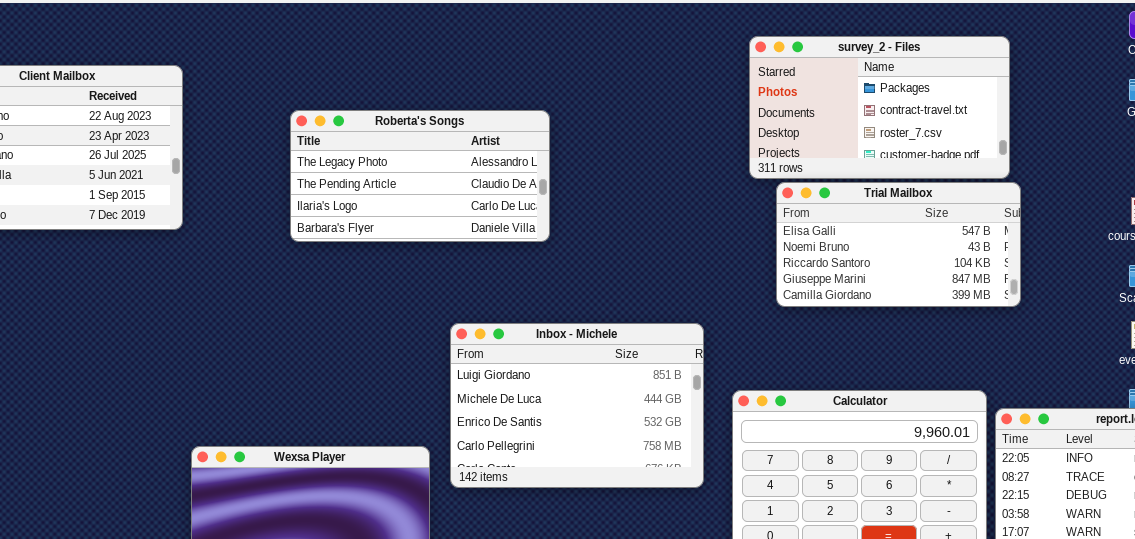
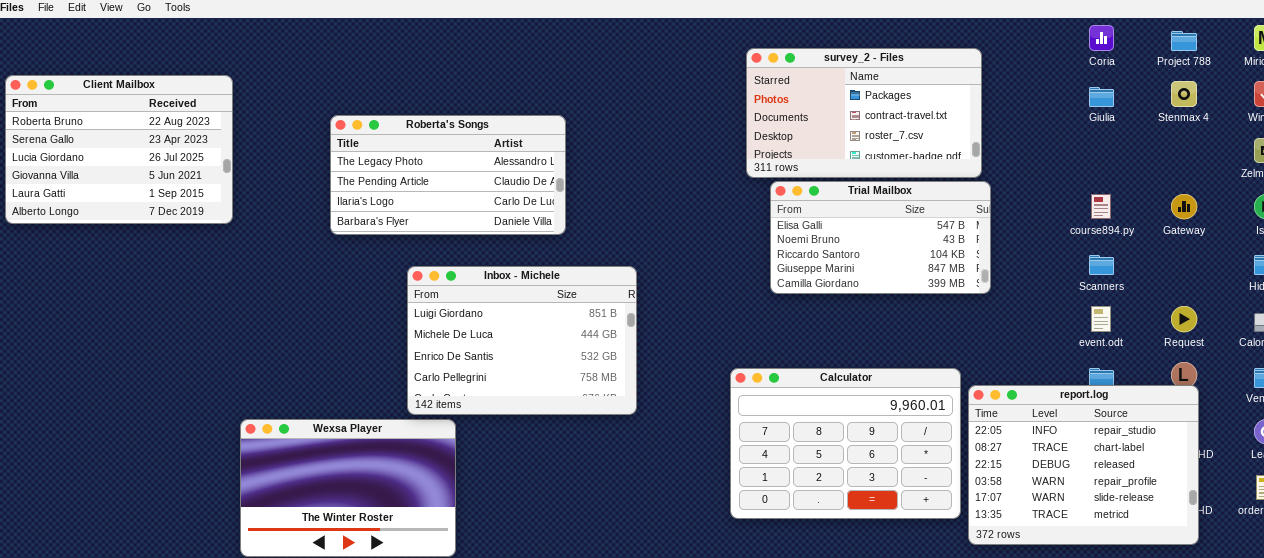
Inbox - Michele: [450,323,704,488] -> [407,266,637,415], moved

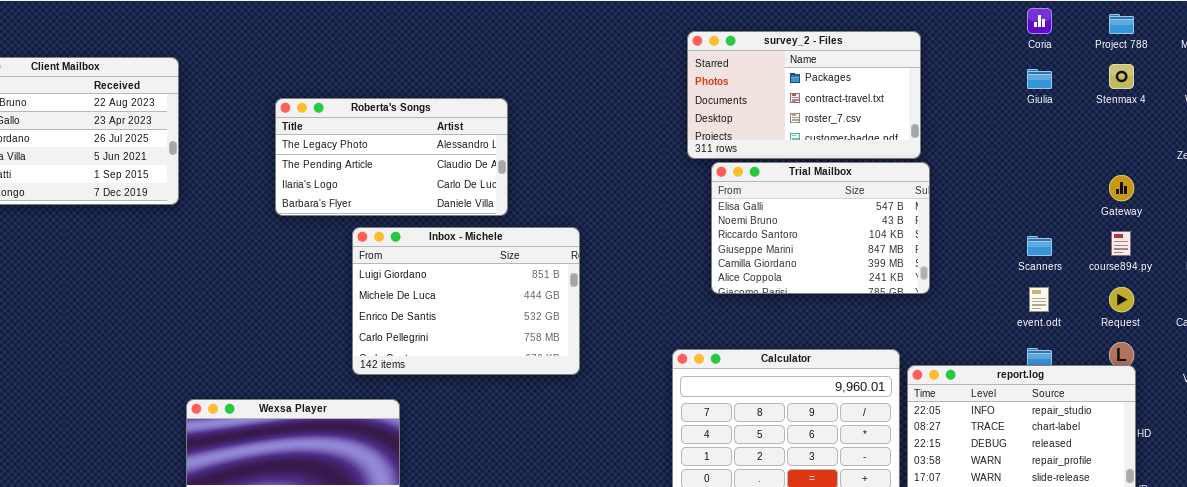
Trial Mailbox: [770,181,991,294] -> [711,162,930,294], resized
course894.py: [1091,194,1111,219] -> [1111,231,1131,256], moved
Inbox - Michele: [407,266,637,415] -> [352,227,580,375], moved

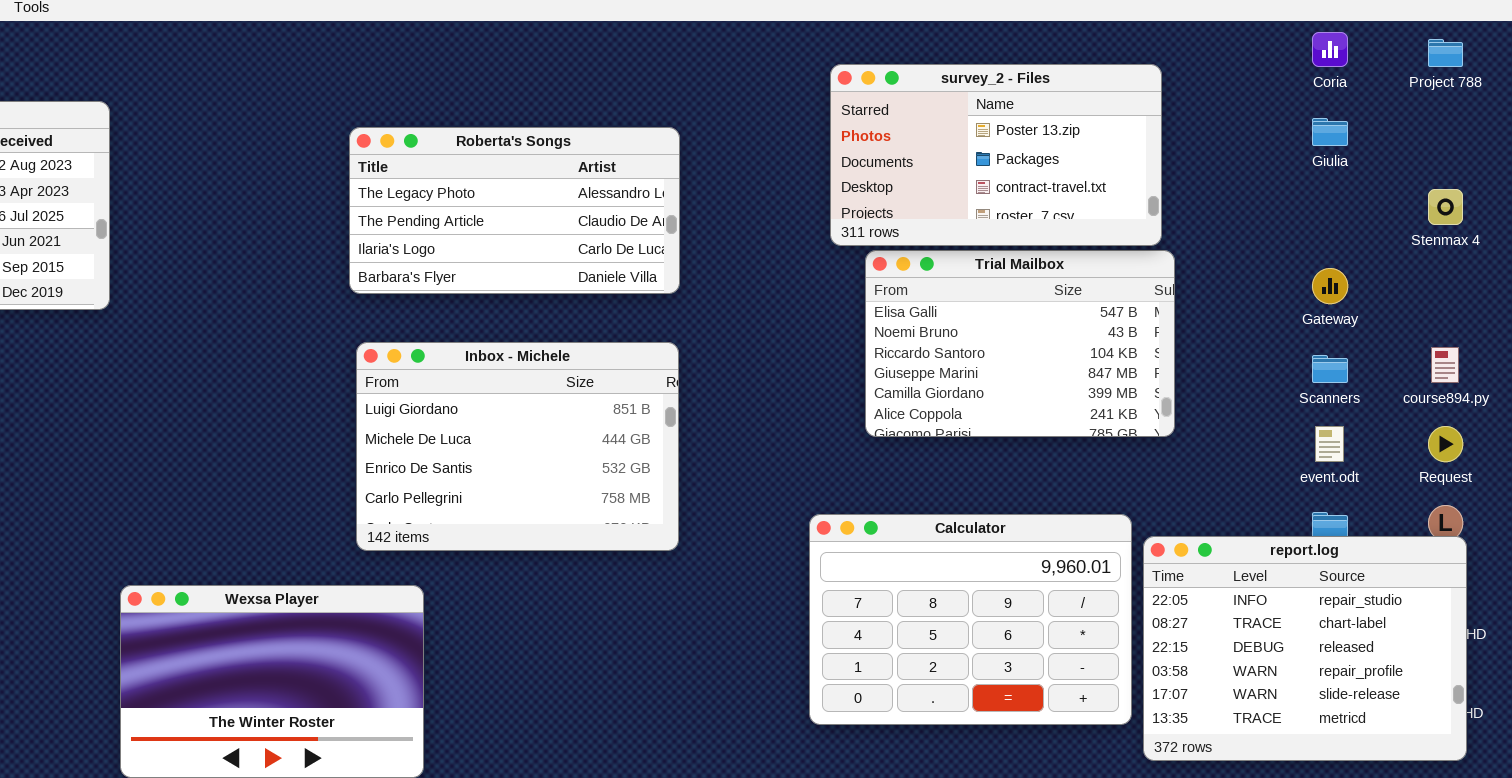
survey_2 - Files: [687,31,921,159] -> [830,64,1162,246], scrolled up 1 row
Stenmax 4: [1109,64,1134,89] -> [1428,189,1463,225], moved
Roberta's Songs: [275,98,508,216] -> [349,127,680,294], moved
Gateway: [1109,175,1134,201] -> [1312,268,1348,304], moved

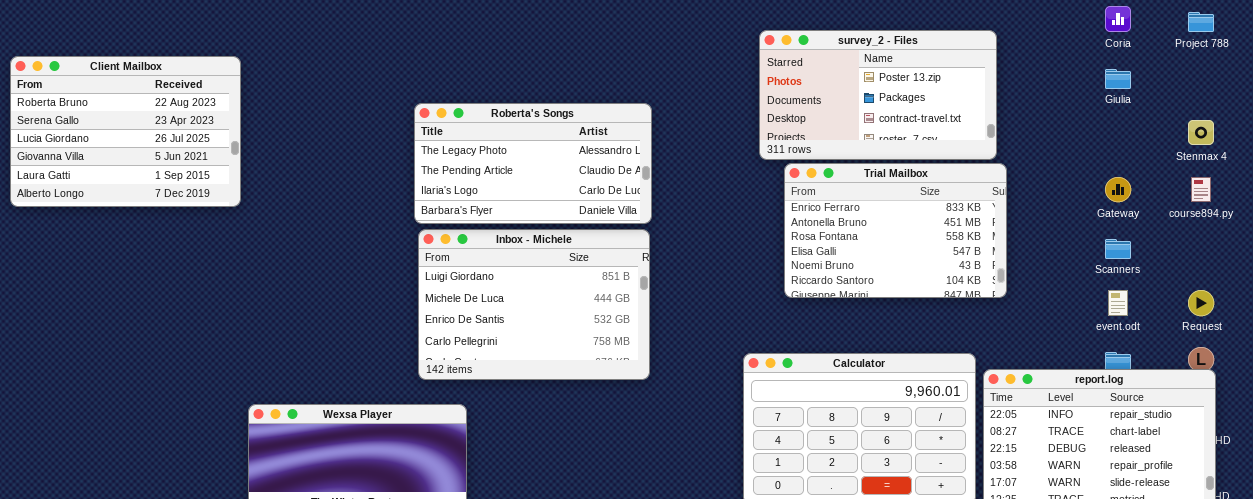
Roberta's Songs: [349,127,680,294] -> [414,103,652,224], moved
Trial Mailbox: [865,250,1175,437] -> [784,163,1007,298], scrolled up 3 rows
course894.py: [1431,347,1459,383] -> [1191,177,1211,202], moved

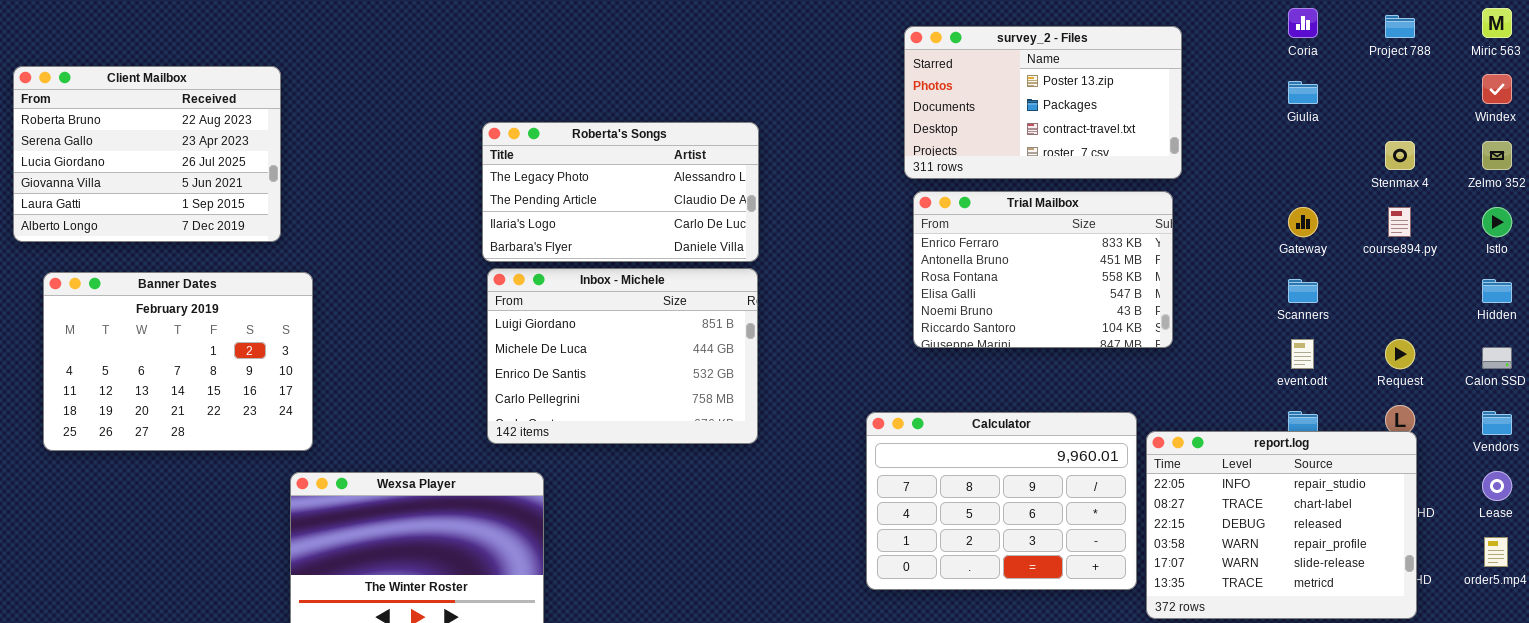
survey_2 - Files: [759,30,997,160] -> [904,26,1182,179], moved
Banner Dates: none -> [43,272,313,451], opened

